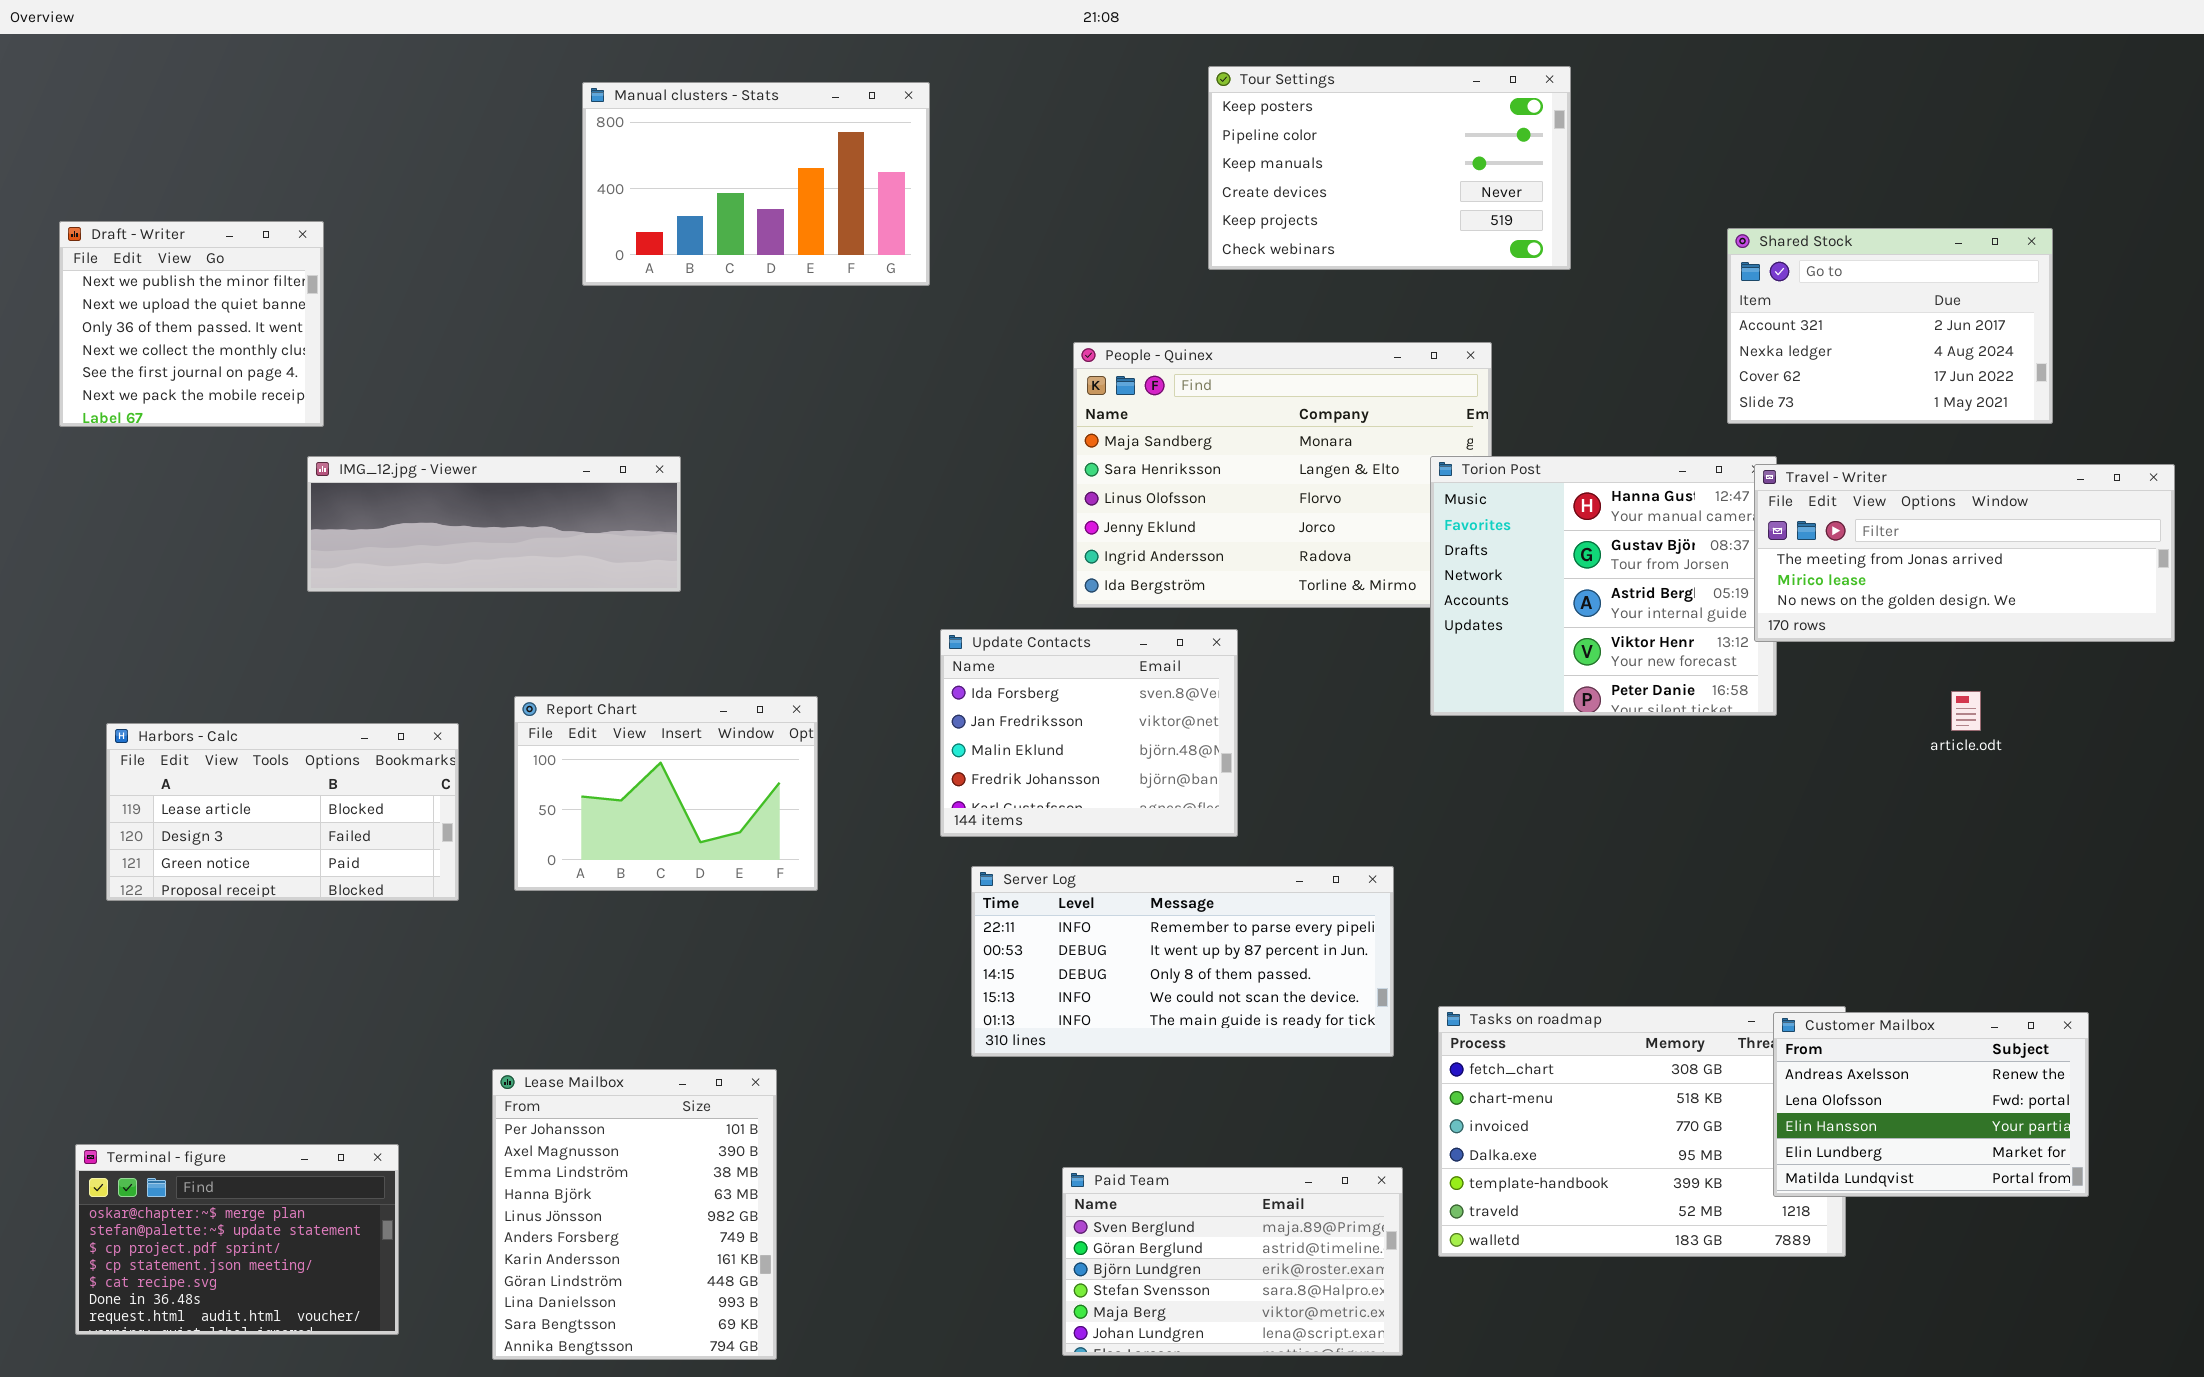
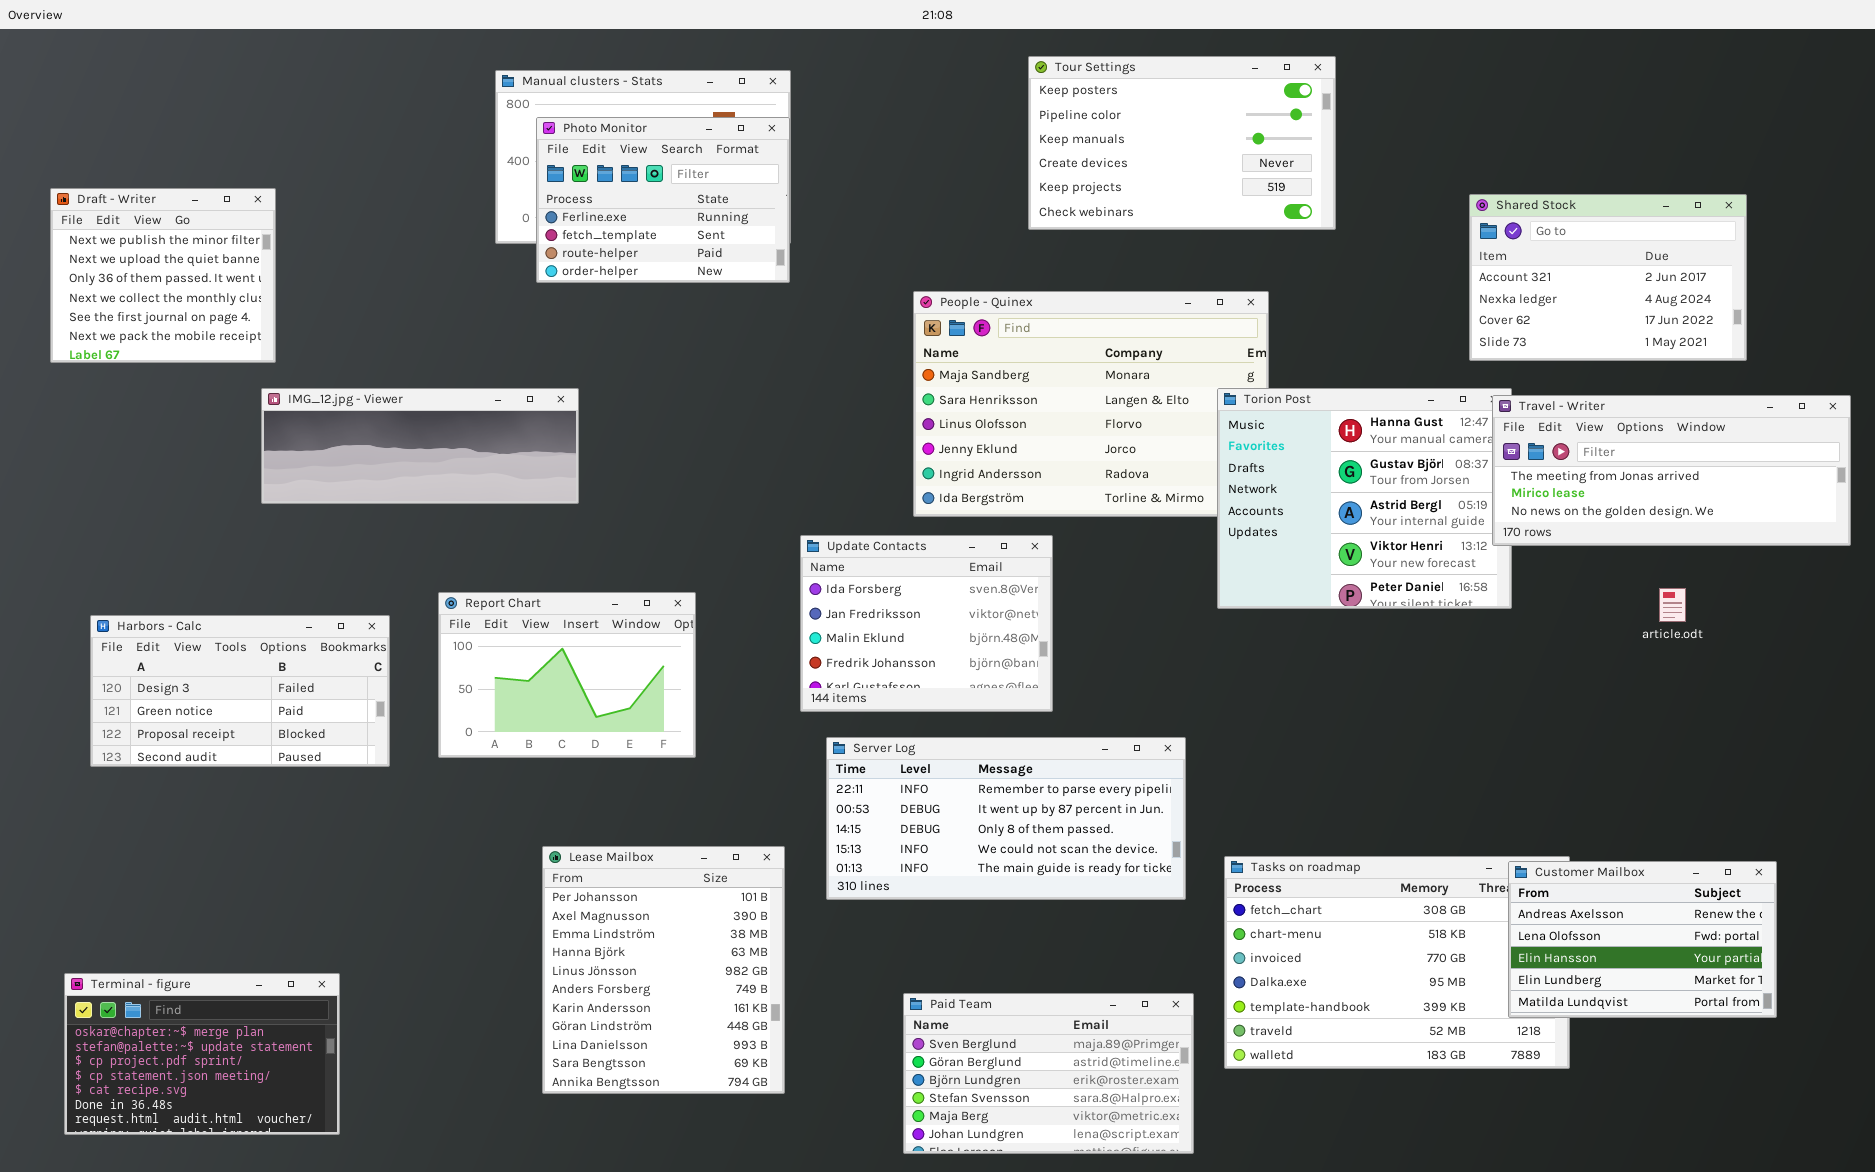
Photo Monitor: none -> [536,117,790,283], opened
Harbors - Calc: [106,723,459,901] -> [90,615,390,767], scrolled down 1 row
Lease Mailbox: [492,1069,777,1360] -> [542,846,785,1094], moved

